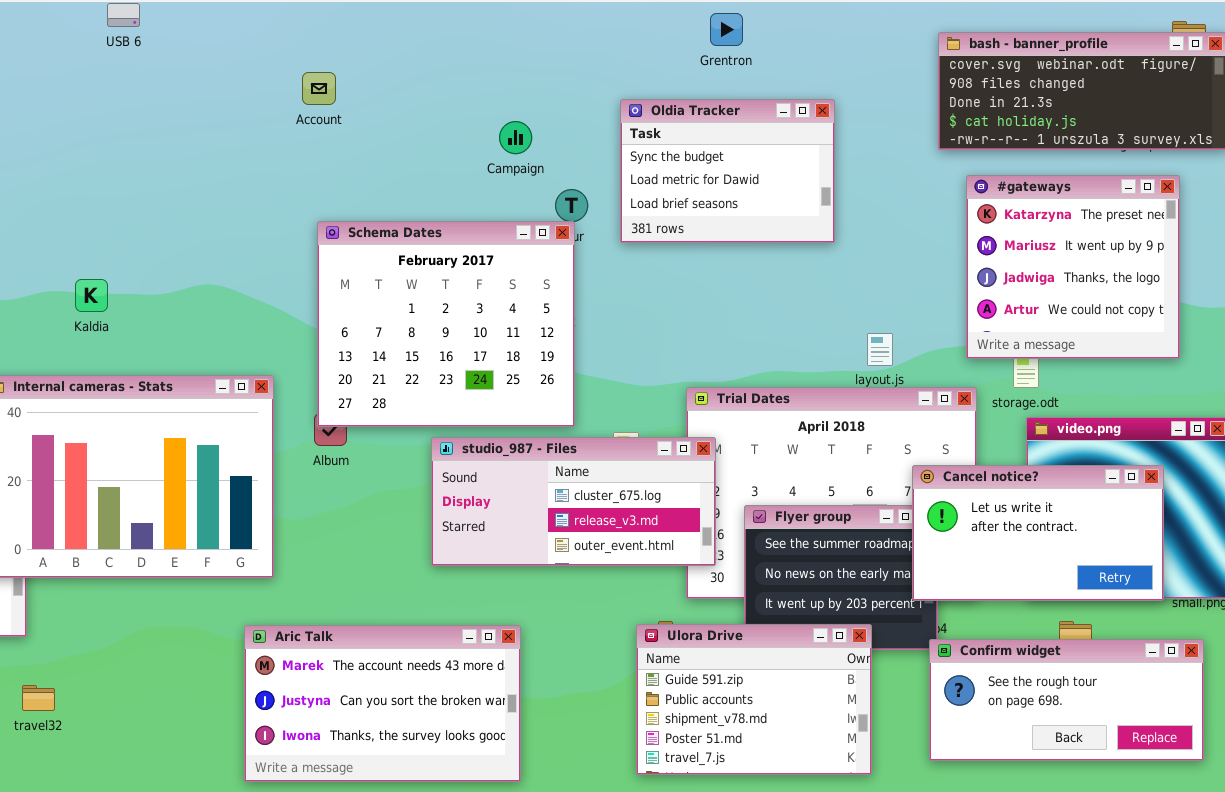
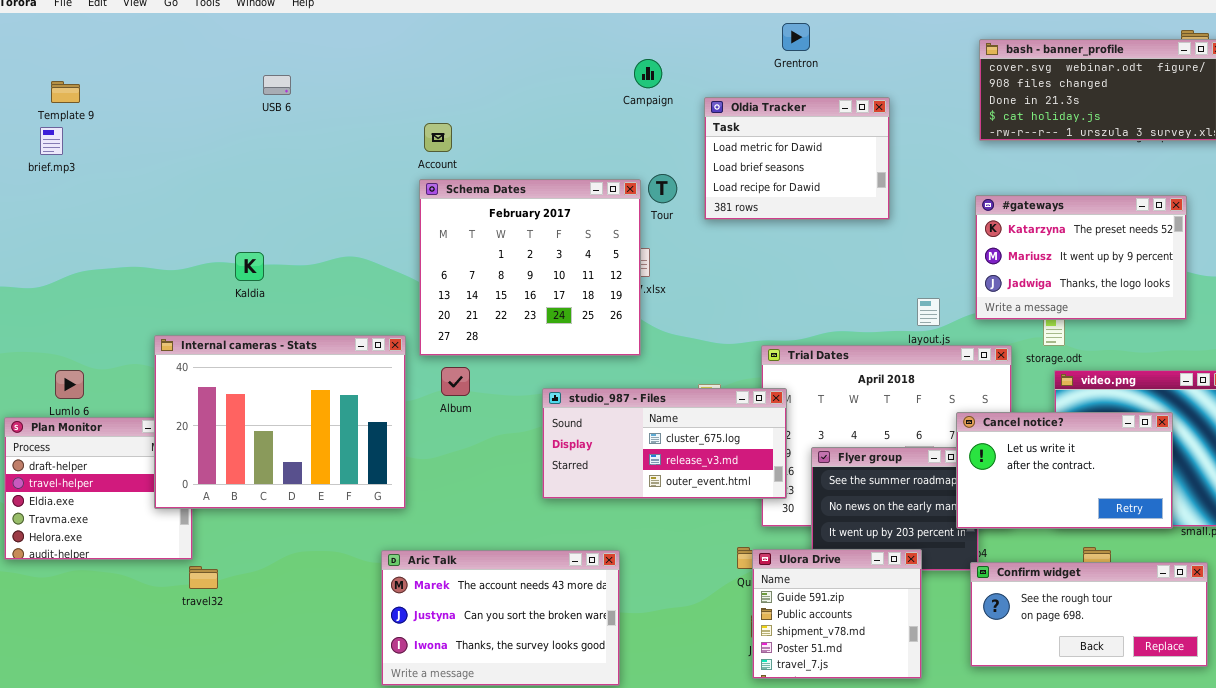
USB 6: [107,3,140,27] -> [263,75,291,95], moved
Account: [302,72,336,105] -> [424,123,452,152], moved
Oldia Tracker: [620,99,835,243] -> [704,97,890,220], scrolled down 1 row
Campaign: [499,121,532,154] -> [634,59,662,88], moved
#gateways: [966,175,1180,359] -> [975,195,1187,320], resized
Schema Dates: [317,221,575,427] -> [419,179,641,356], moved
Ulora Drive: [636,624,872,775] -> [752,549,922,679], resized
travel32: [22,685,55,711] -> [189,566,218,589], moved

